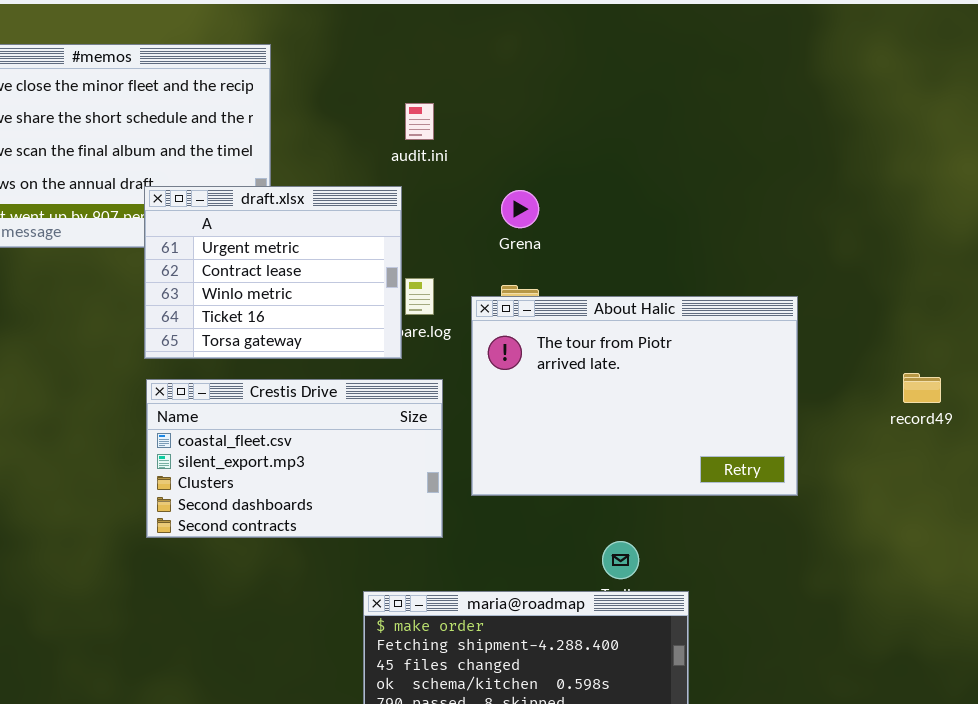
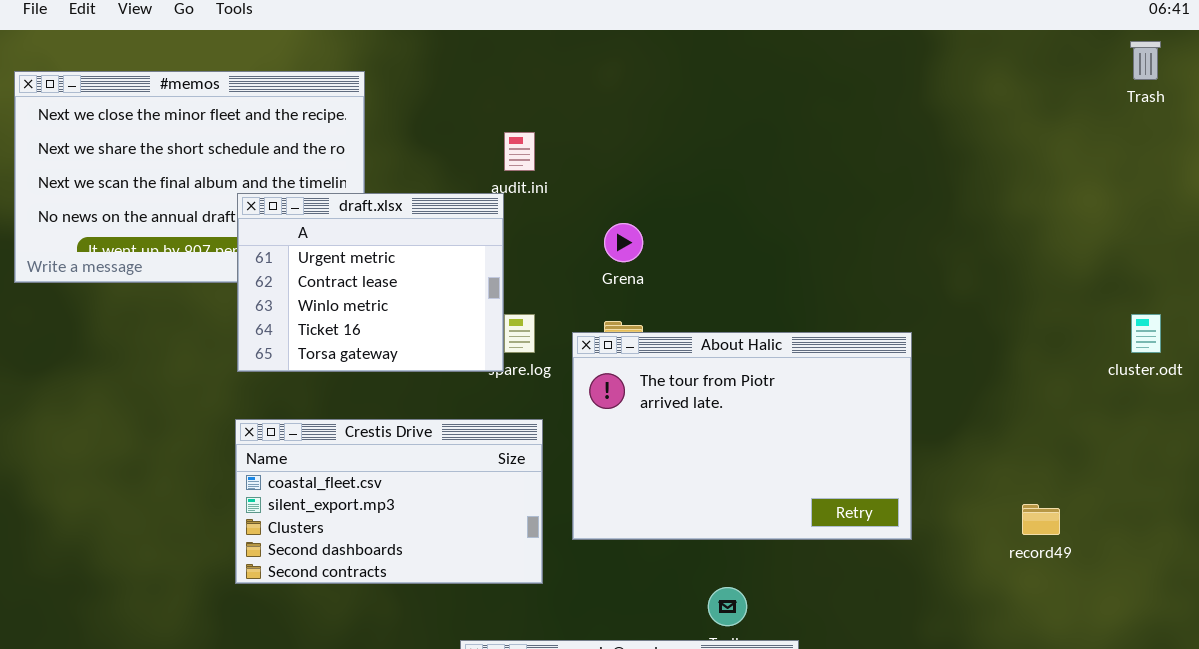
draft.xlsx: [144,186,402,359] -> [237,193,504,372], moved
record49: [903,373,941,403] -> [1022,504,1060,535], moved

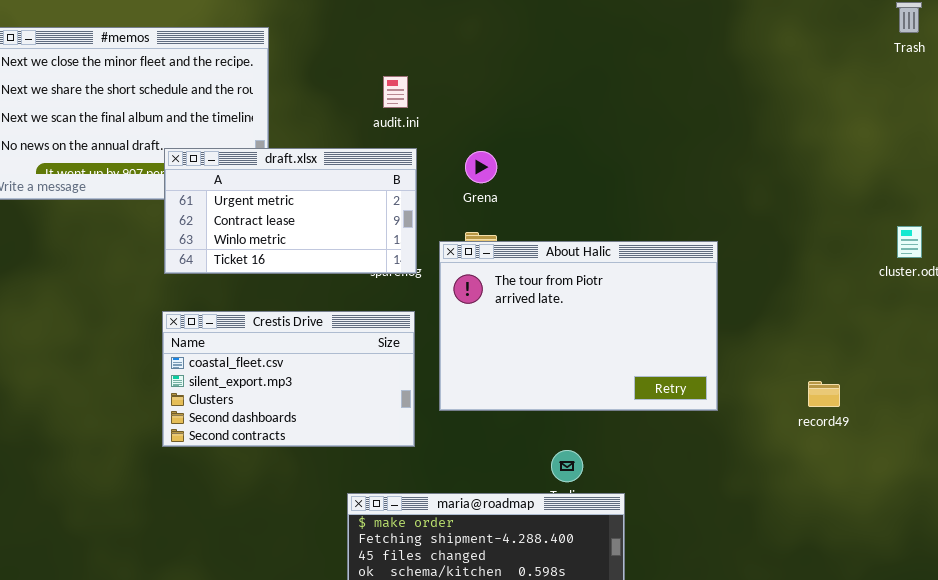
draft.xlsx: [237,193,504,372] -> [164,148,417,274], resized

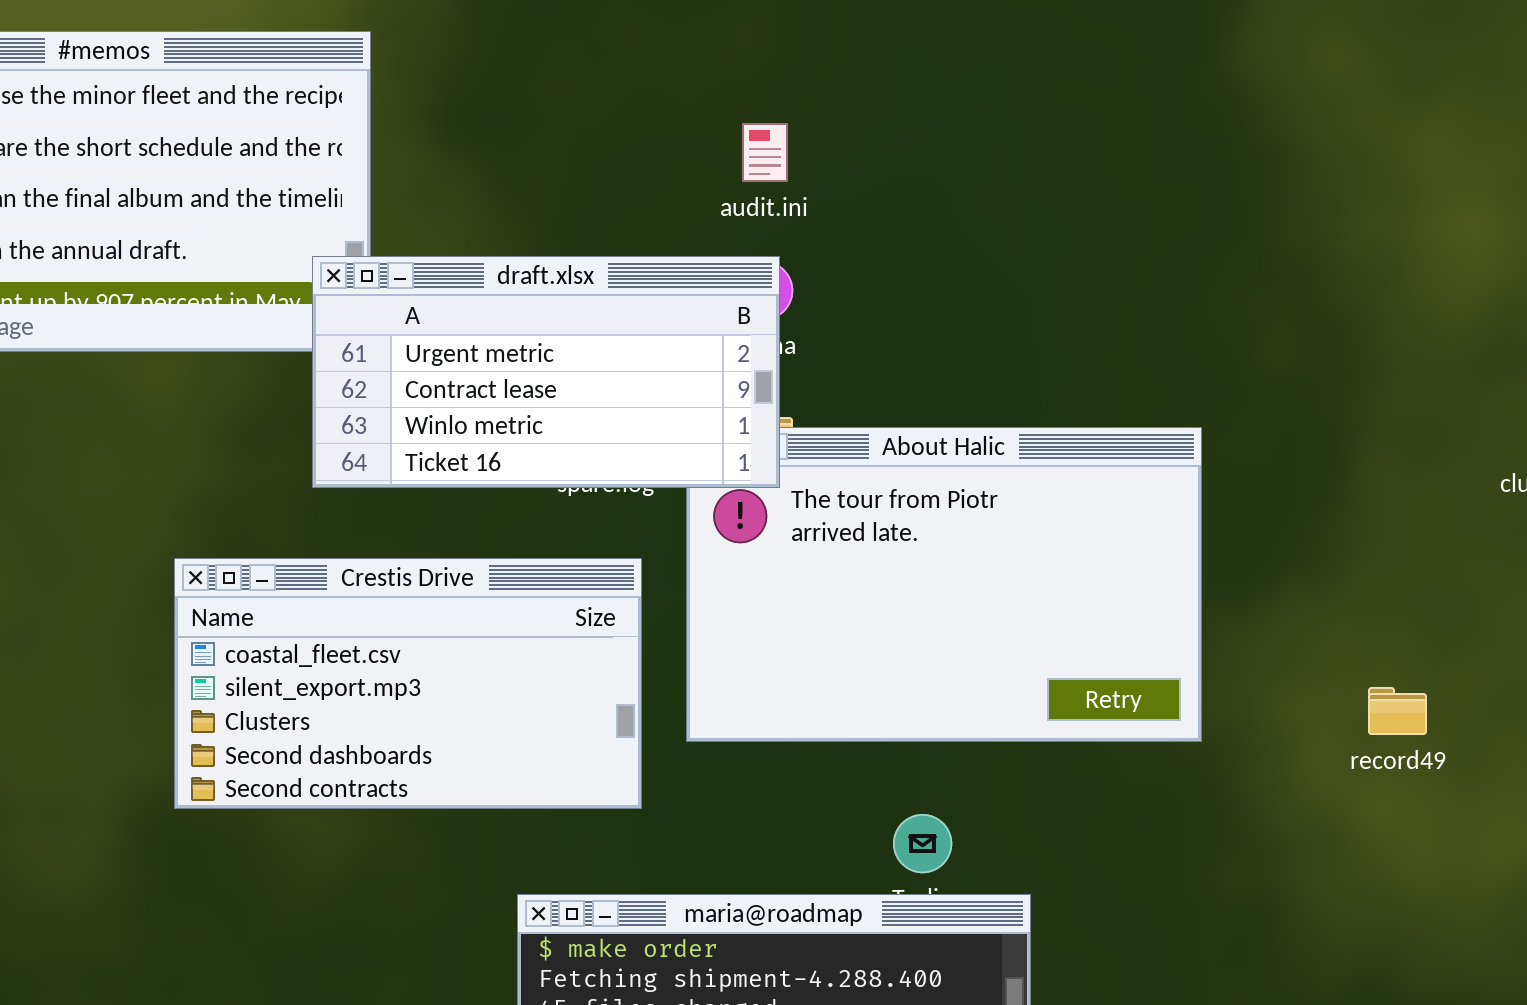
audit.ini: [383,76,408,108] -> [742,123,788,182], moved
draft.xlsx: [164,148,417,274] -> [312,256,780,488], moved

